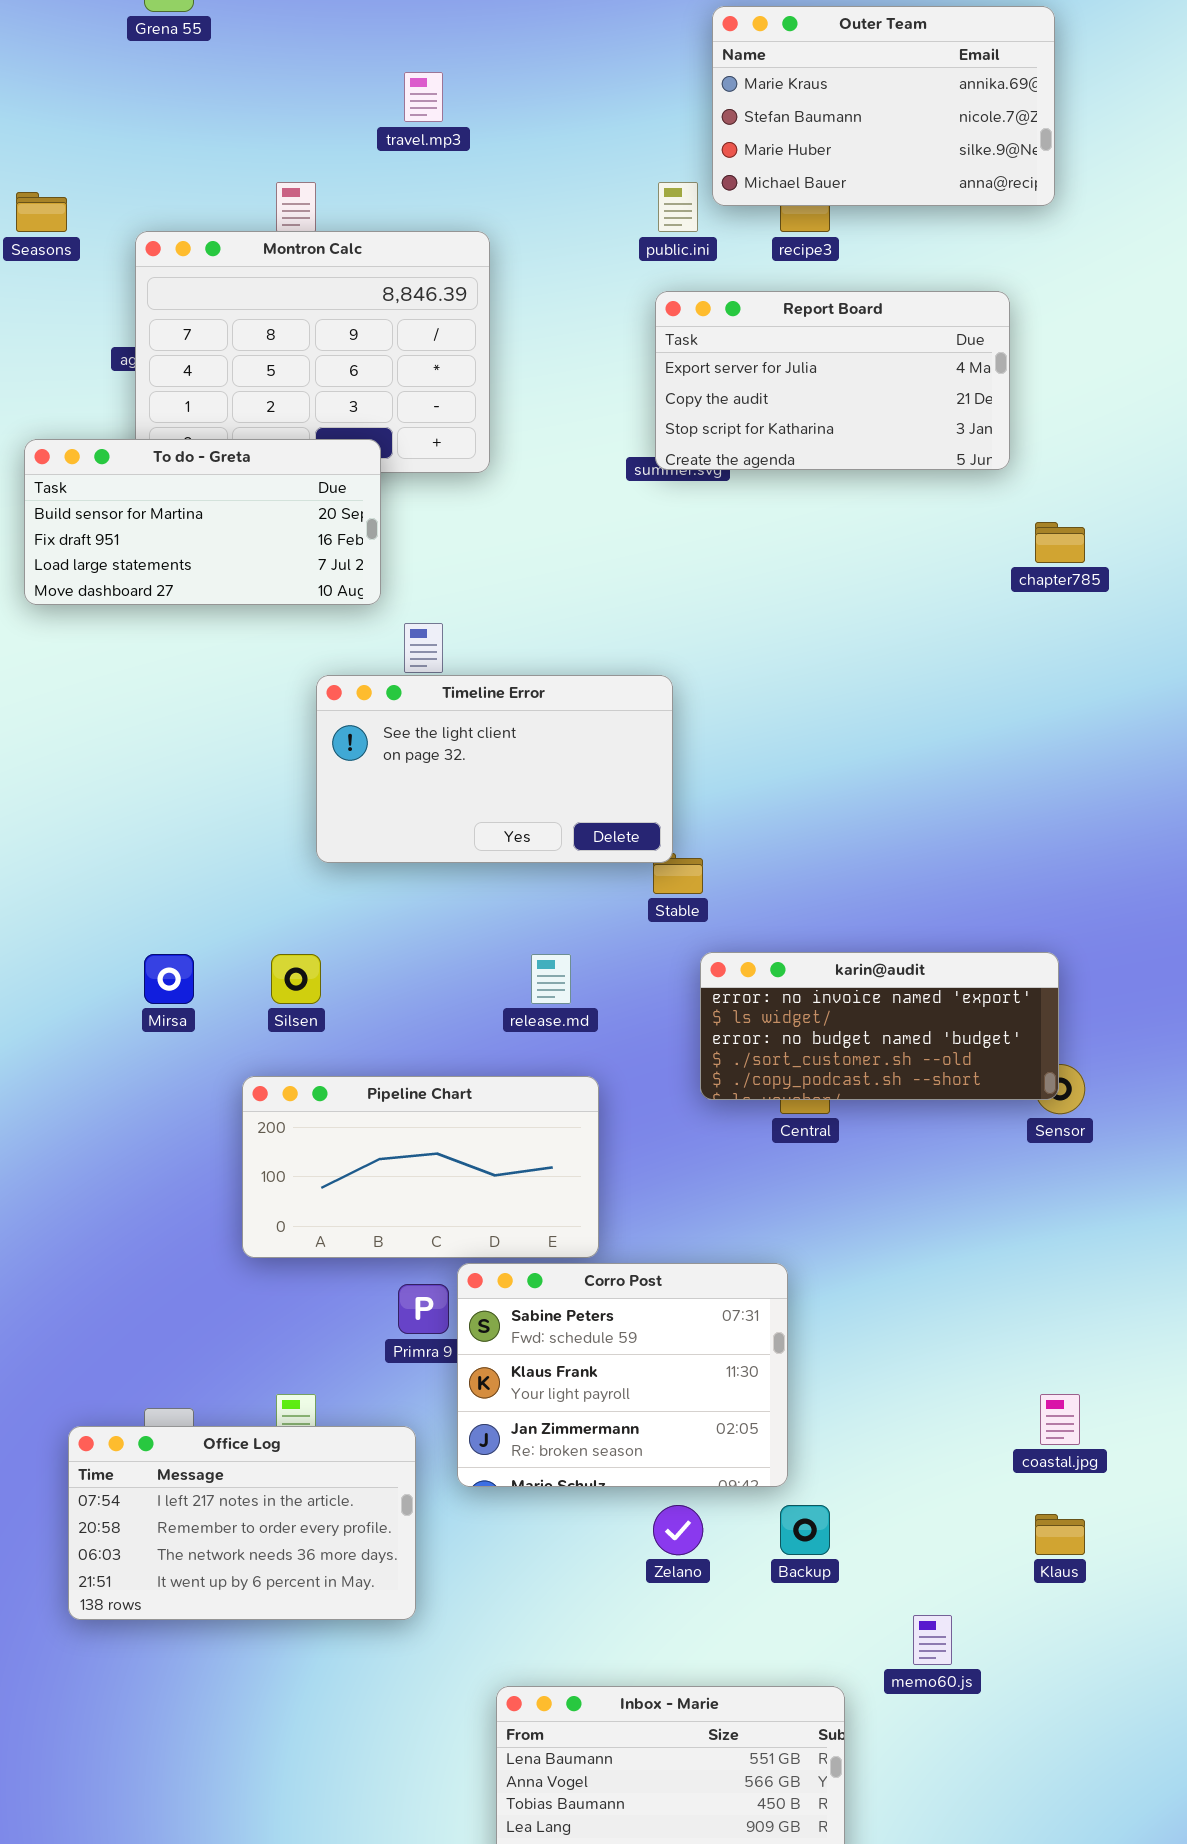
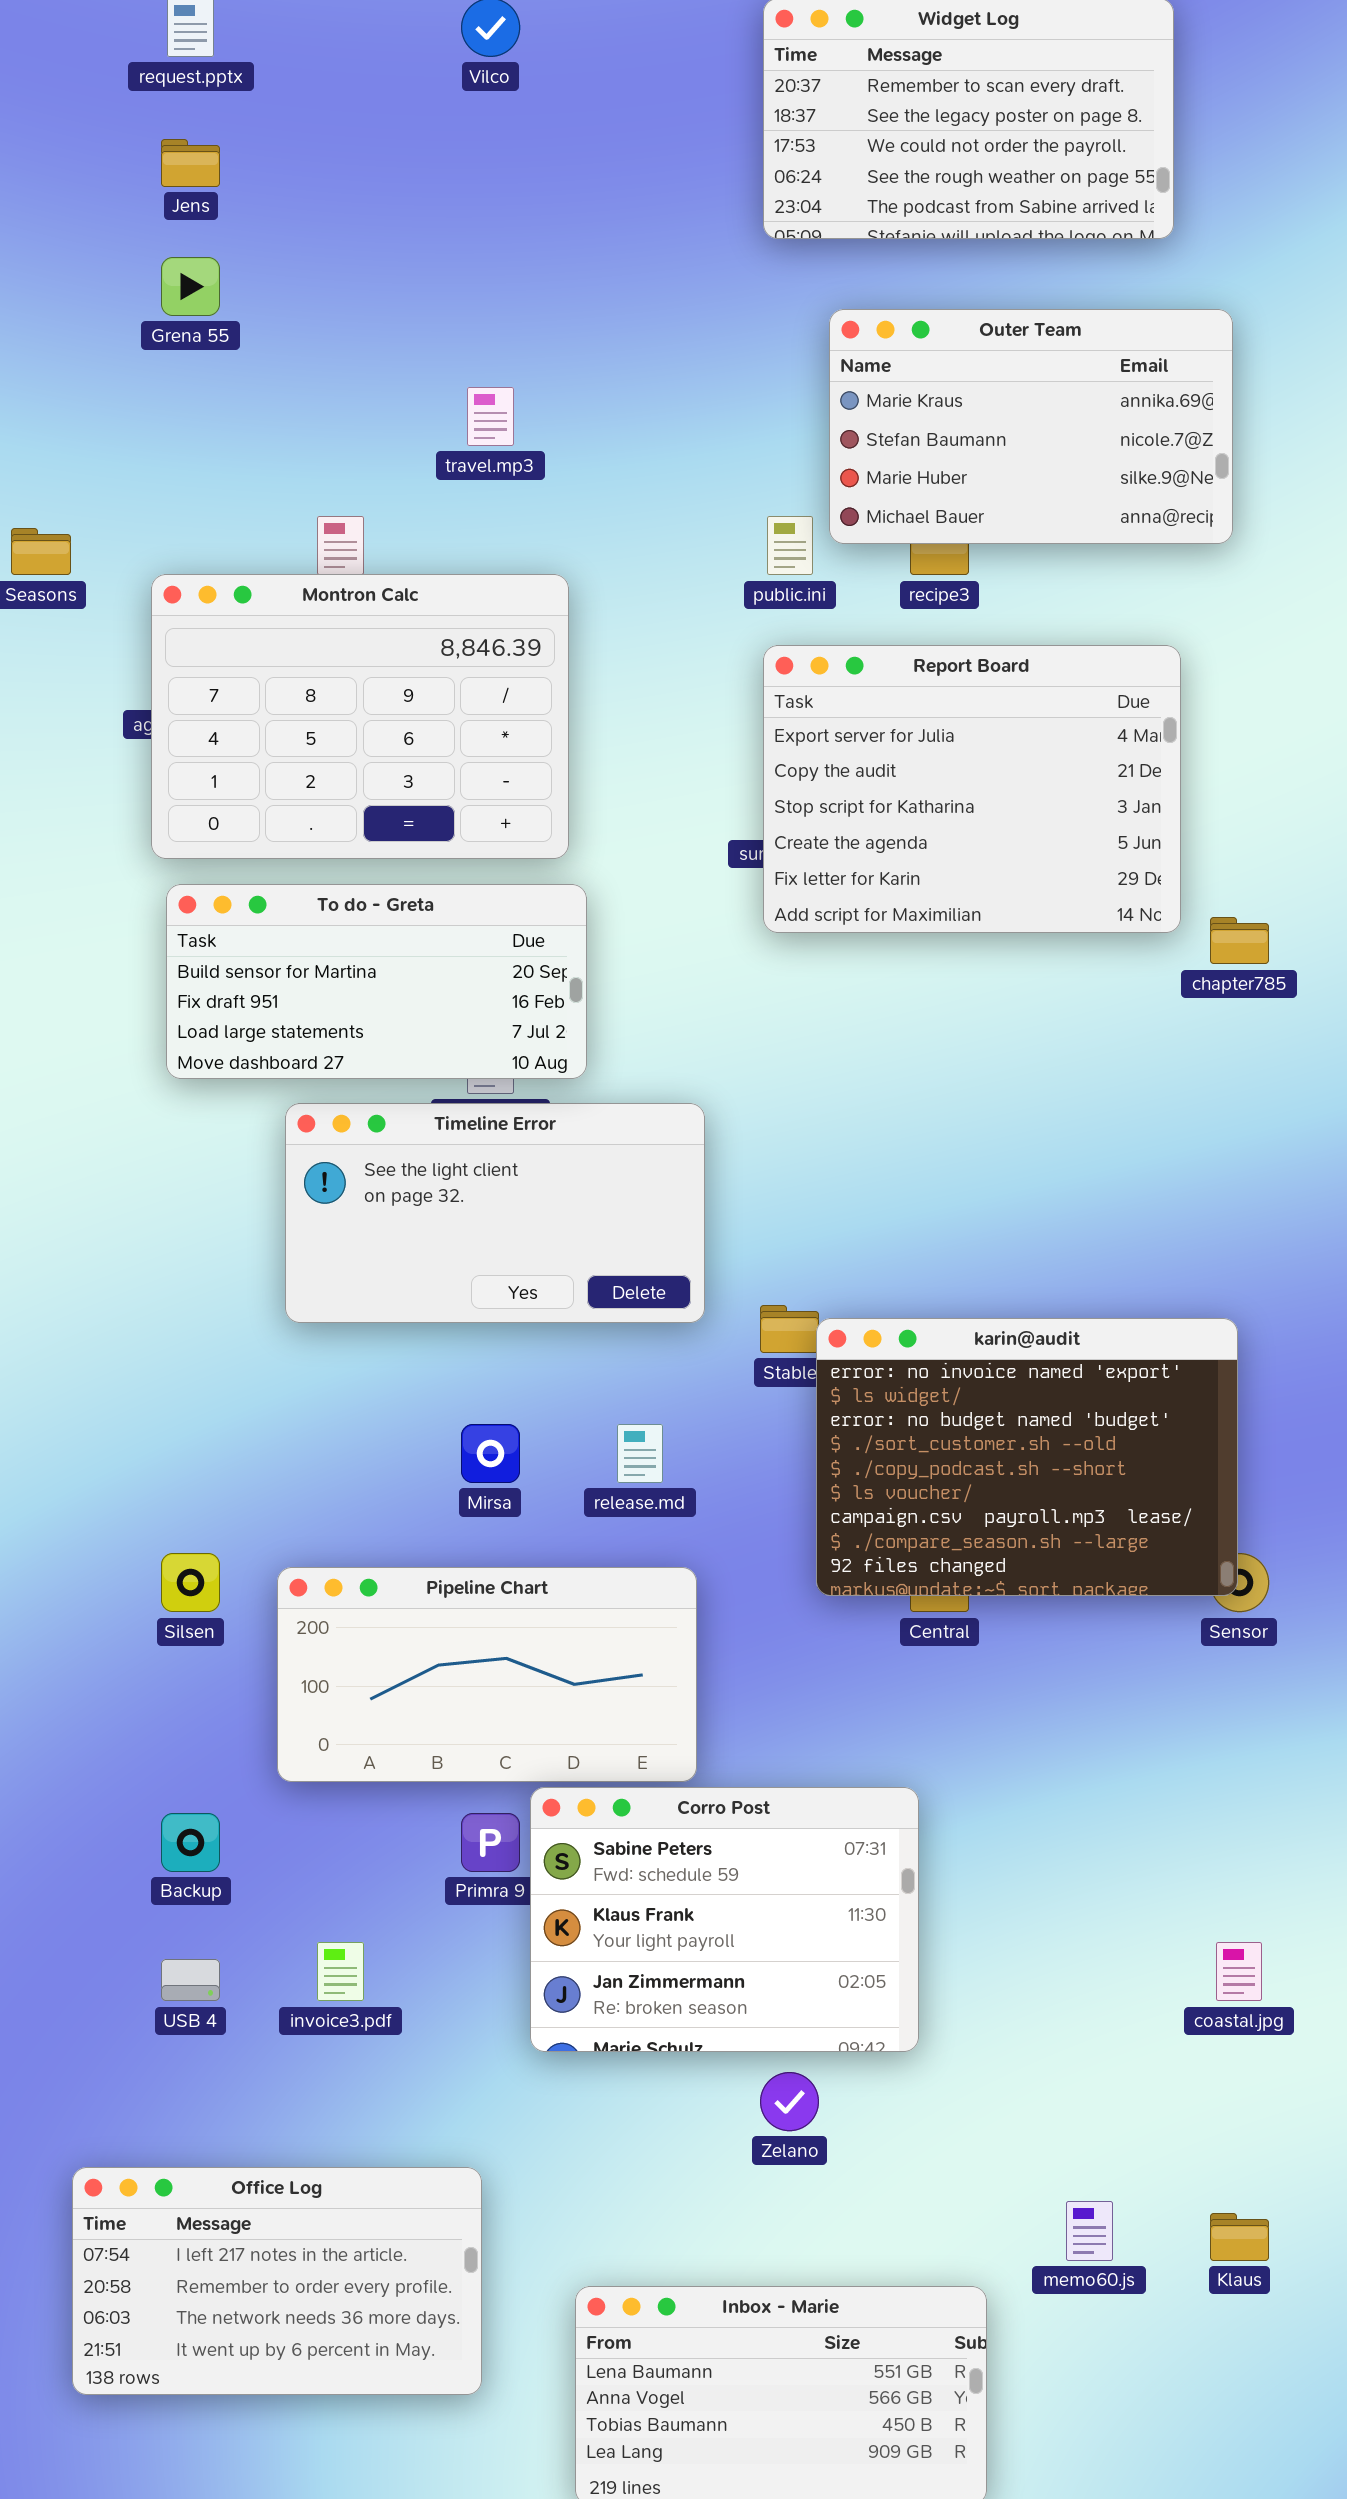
Report Board: [655,291,1010,470] -> [763,645,1181,933], resized
To do - Greta: [24,439,381,605] -> [166,884,587,1079], moved
Timeline Error: [316,675,673,863] -> [285,1103,705,1323], moved
karin@audit: [700,952,1059,1100] -> [816,1318,1238,1596], resized
Mirsa: [144,954,194,1004] -> [461,1424,520,1483], moved
Silsen: [271,954,321,1004] -> [161,1553,220,1612], moved
Office Log: [68,1426,416,1620] -> [72,2167,482,2395], moved
Backup: [780,1505,830,1555] -> [161,1813,220,1872], moved
Klaus: [1035,1514,1085,1555] -> [1210,2213,1269,2261], moved

